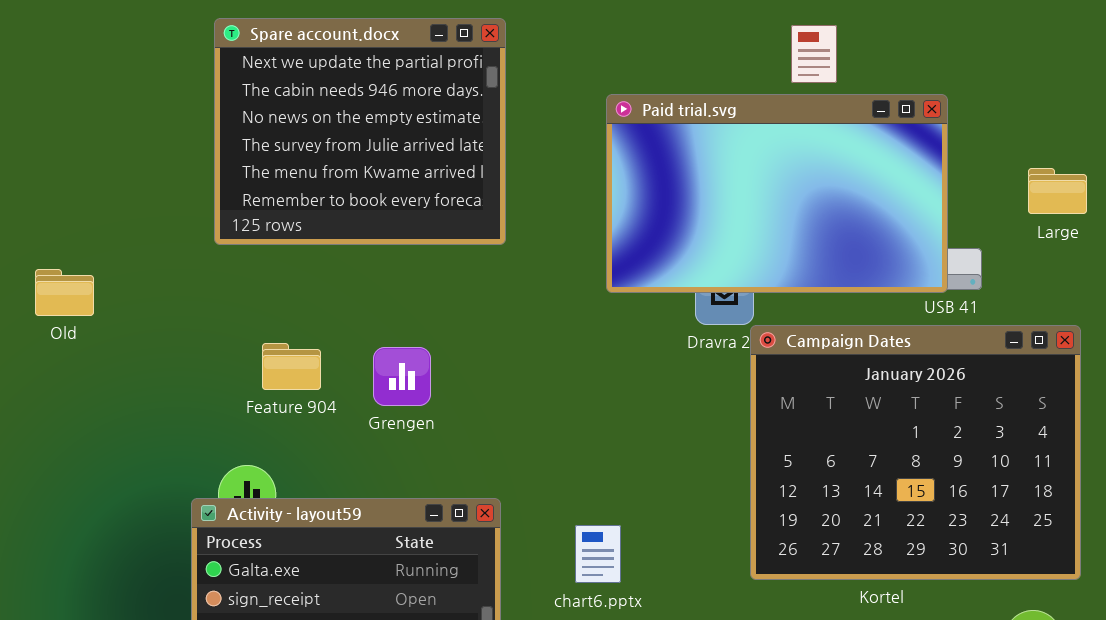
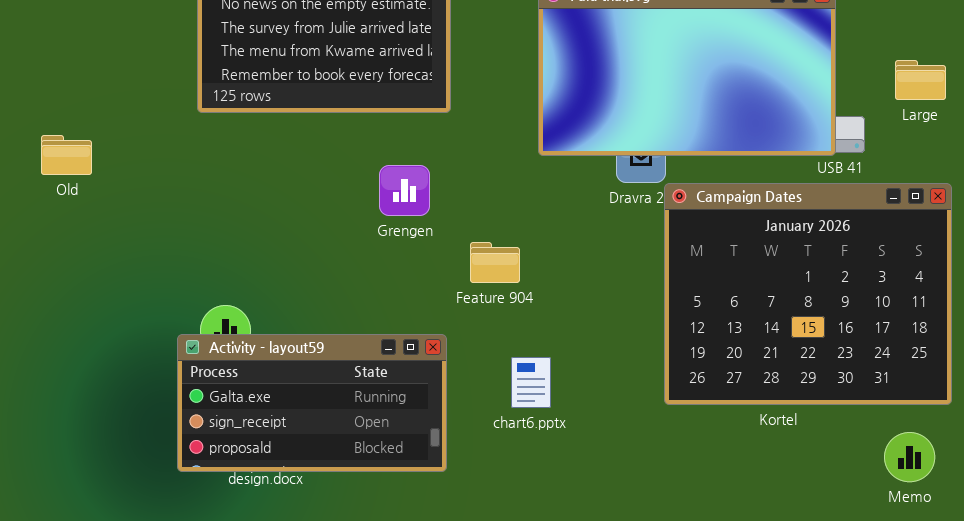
Large: [1028,168,1087,214] -> [895,60,946,100], moved
Feature 904: [262,343,321,390] -> [470,242,520,283], moved
Grengen: [373,347,431,406] -> [379,165,430,216], moved

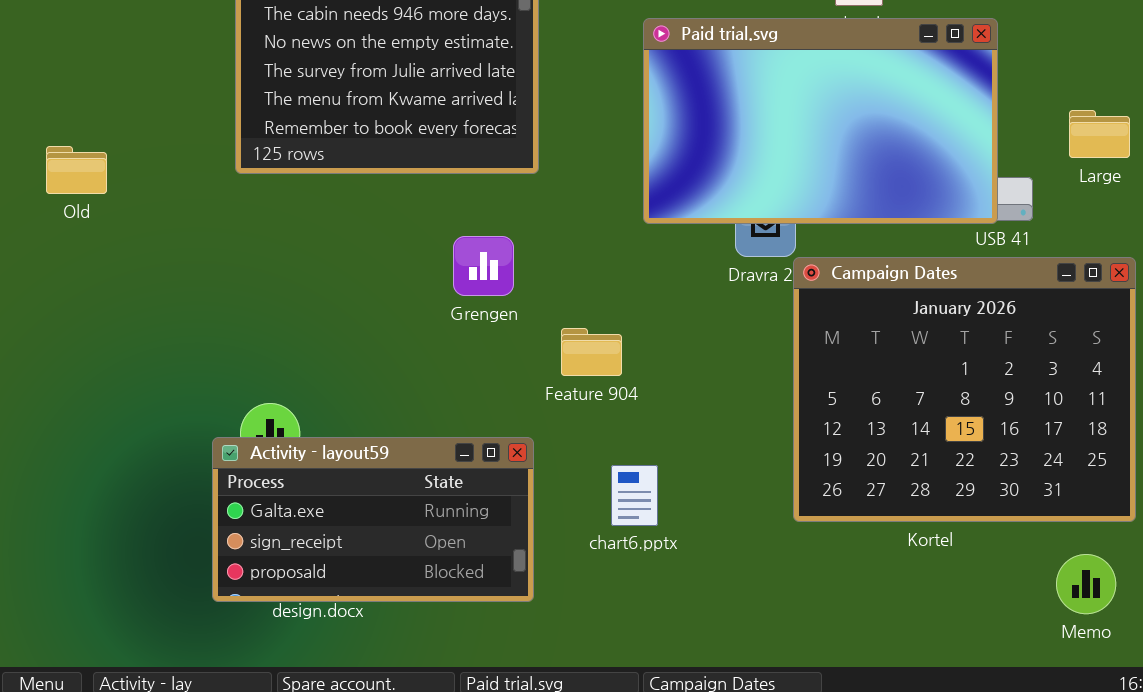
Old: [41,135,92,175] -> [46,146,107,194], moved

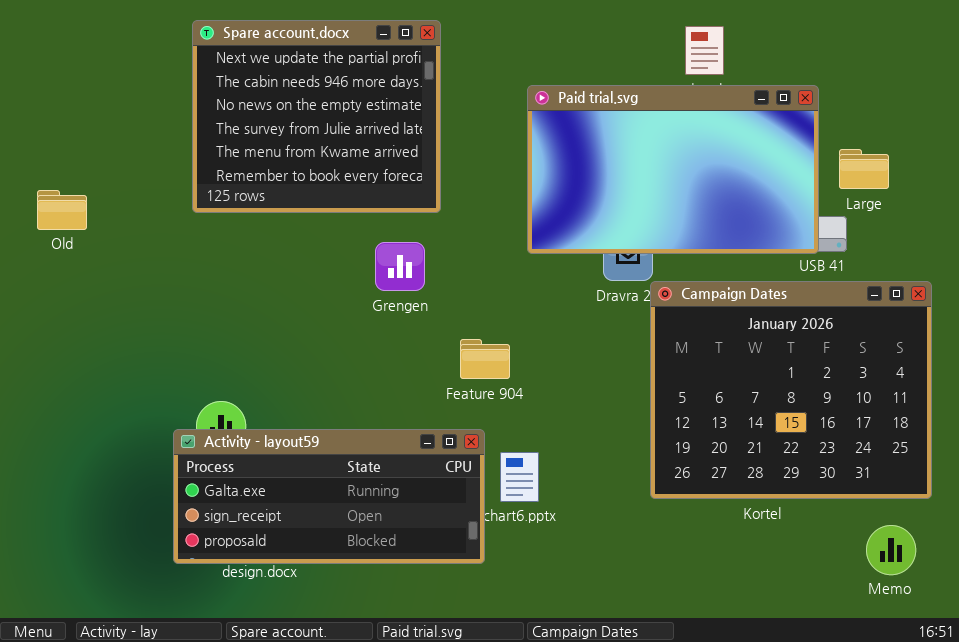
Large: [1069,110,1130,158] -> [839,149,889,189], moved
Grengen: [453,236,514,296] -> [375,242,425,291], moved
Activity - layout59: [212,437,534,602] -> [173,429,485,564], resized

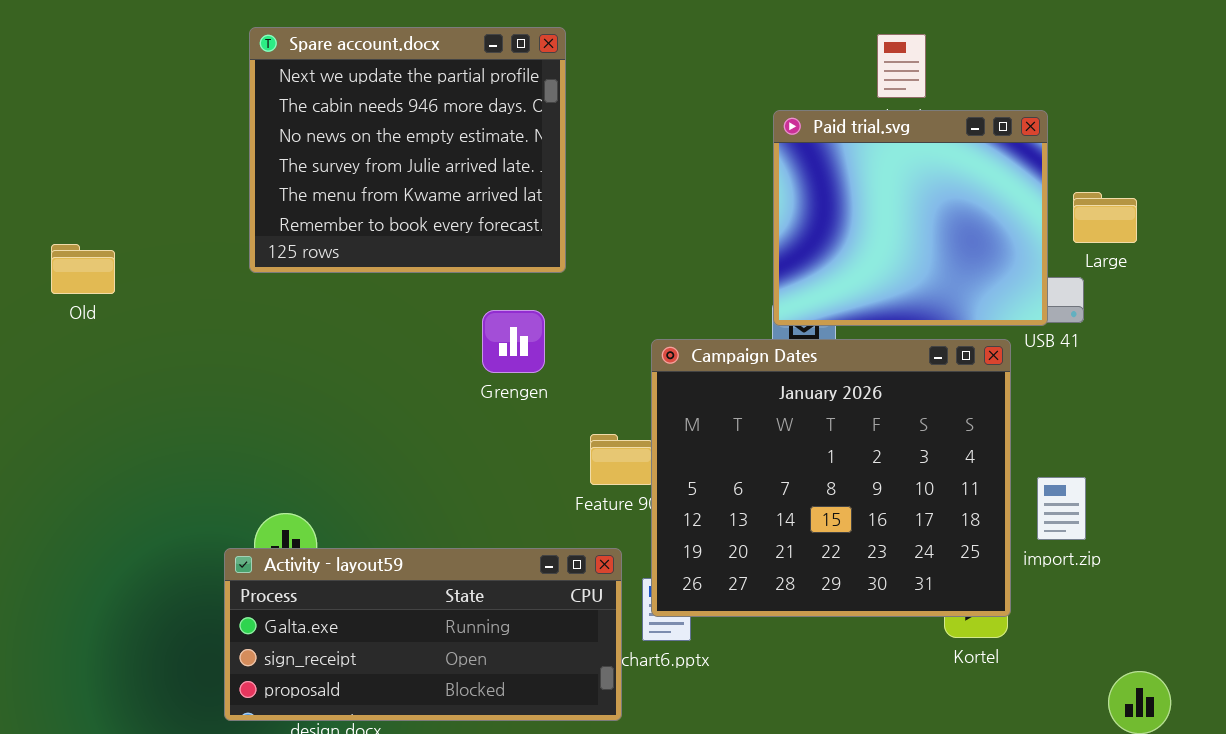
Paid trial.svg: [527,85,819,254] -> [773,110,1048,326], resized
Campaign Dates: [650,281,932,499] -> [651,339,1011,617], moved

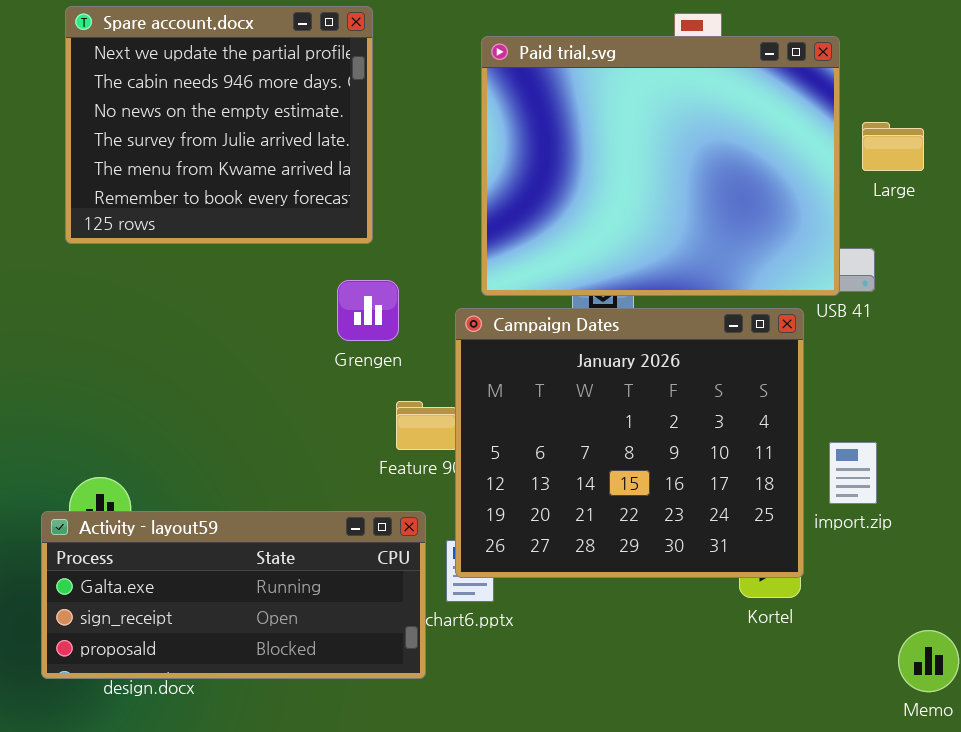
Paid trial.svg: [773,110,1048,326] -> [481,36,840,296], resized
Large: [1073,192,1137,243] -> [862,122,924,171], moved
Grengen: [482,310,545,373] -> [337,280,399,341], moved

